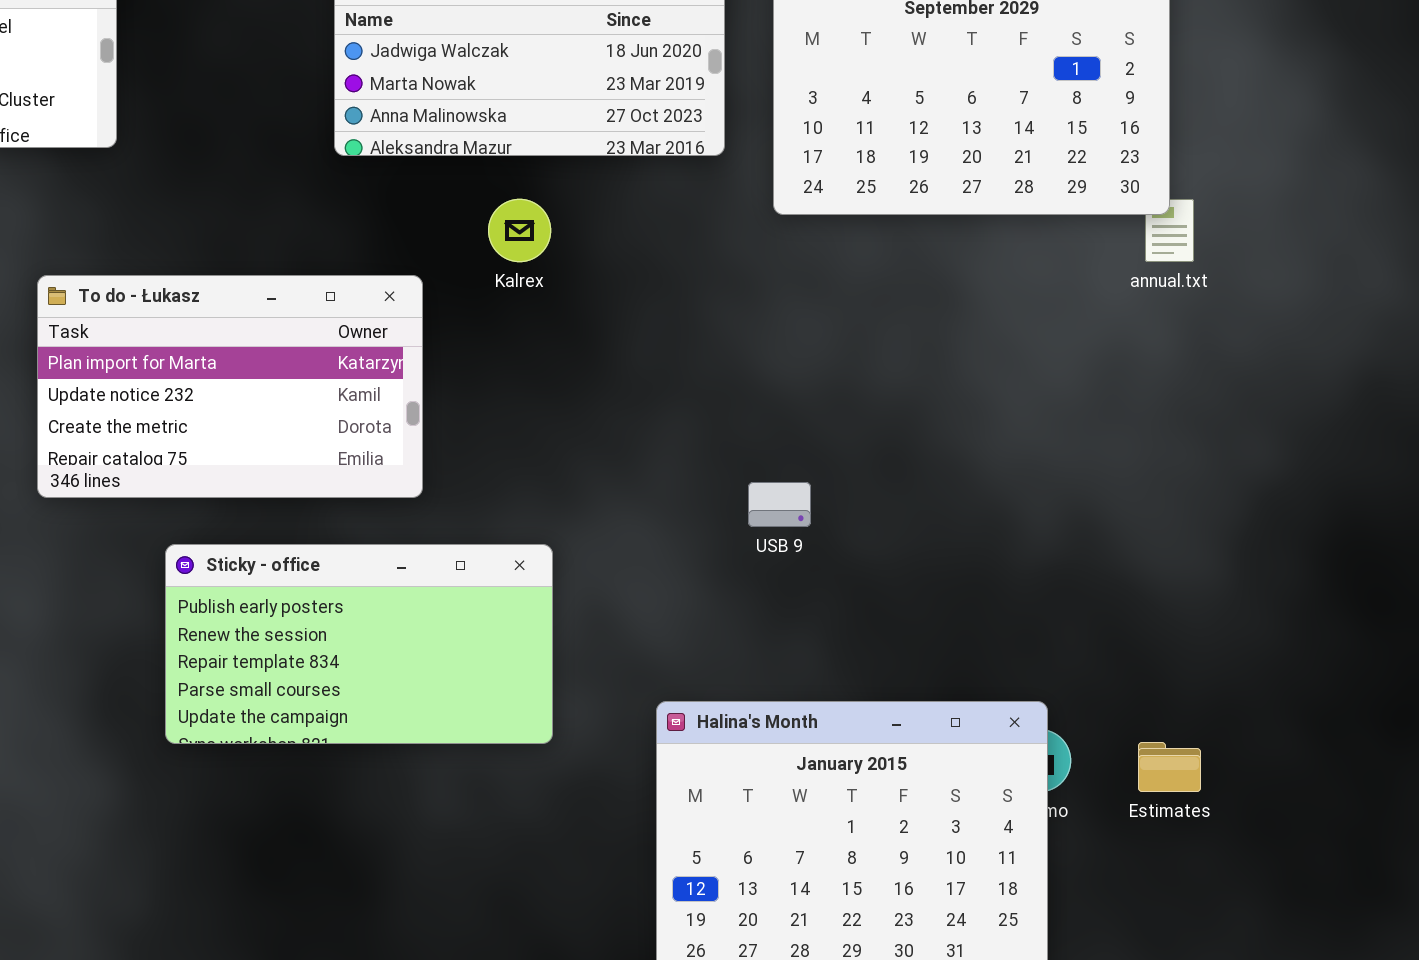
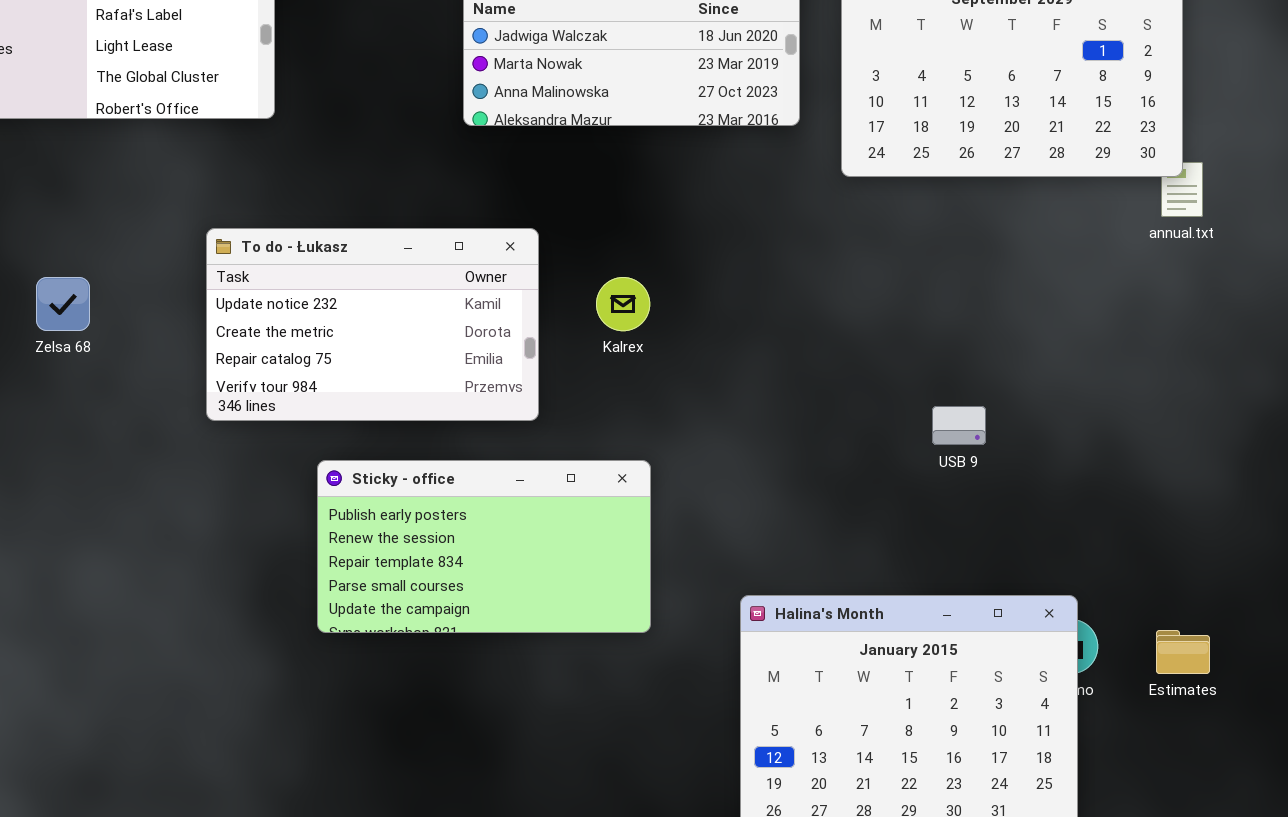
Kalrex: [488,199,551,262] -> [596,277,650,331], moved
To do - Łukasz: [37,275,423,498] -> [206,228,539,421], scrolled down 1 row
USB 9: [748,482,811,527] -> [932,406,986,445], moved

